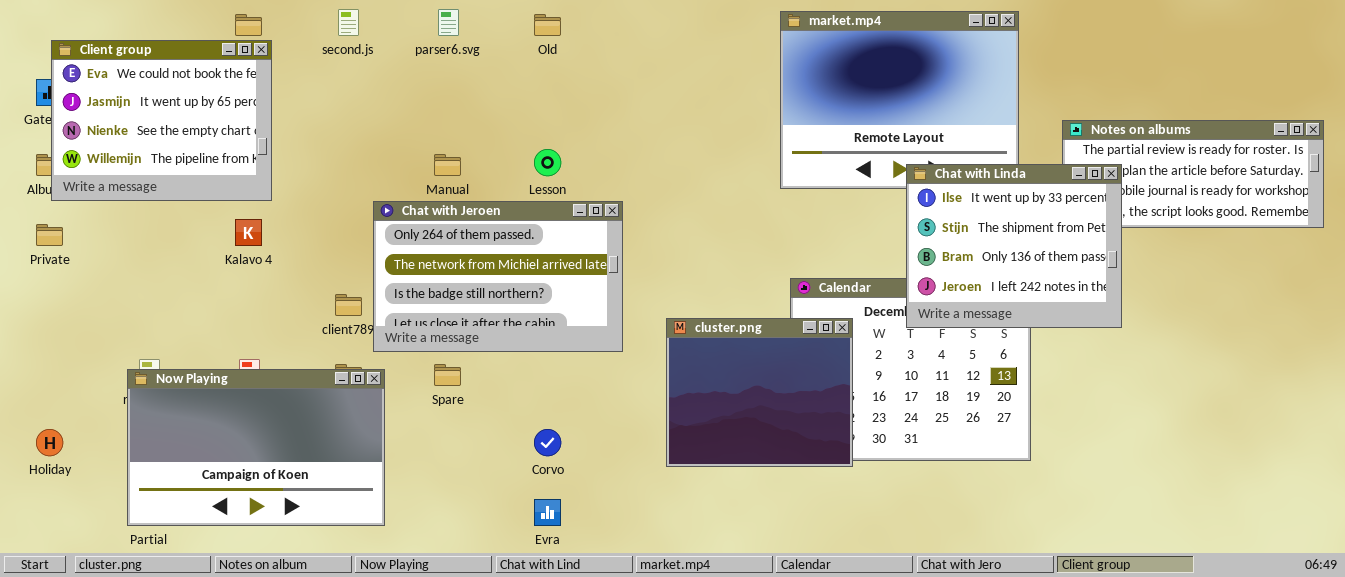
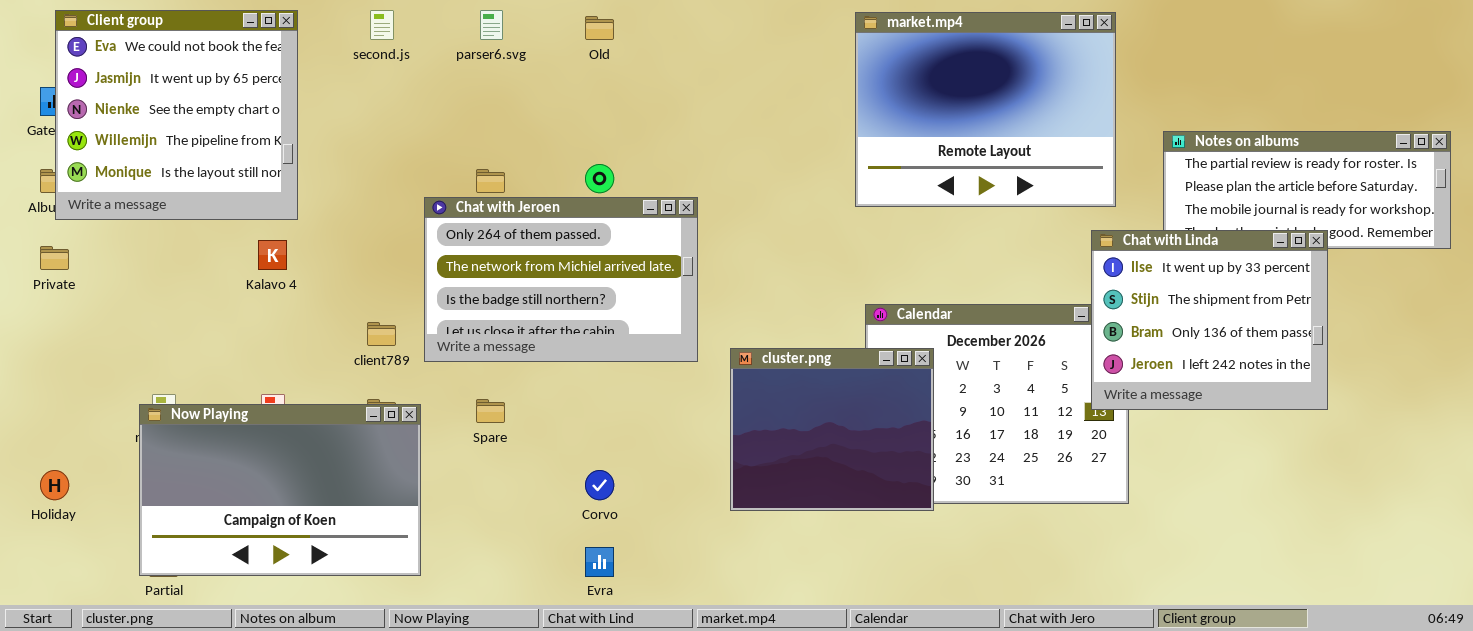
Client group: [51,40,272,201] -> [55,10,298,220], resized
Chat with Linda: [906,164,1122,328] -> [1091,230,1328,410], moved
Chat with Jeroen: [373,201,623,352] -> [424,197,698,362], moved

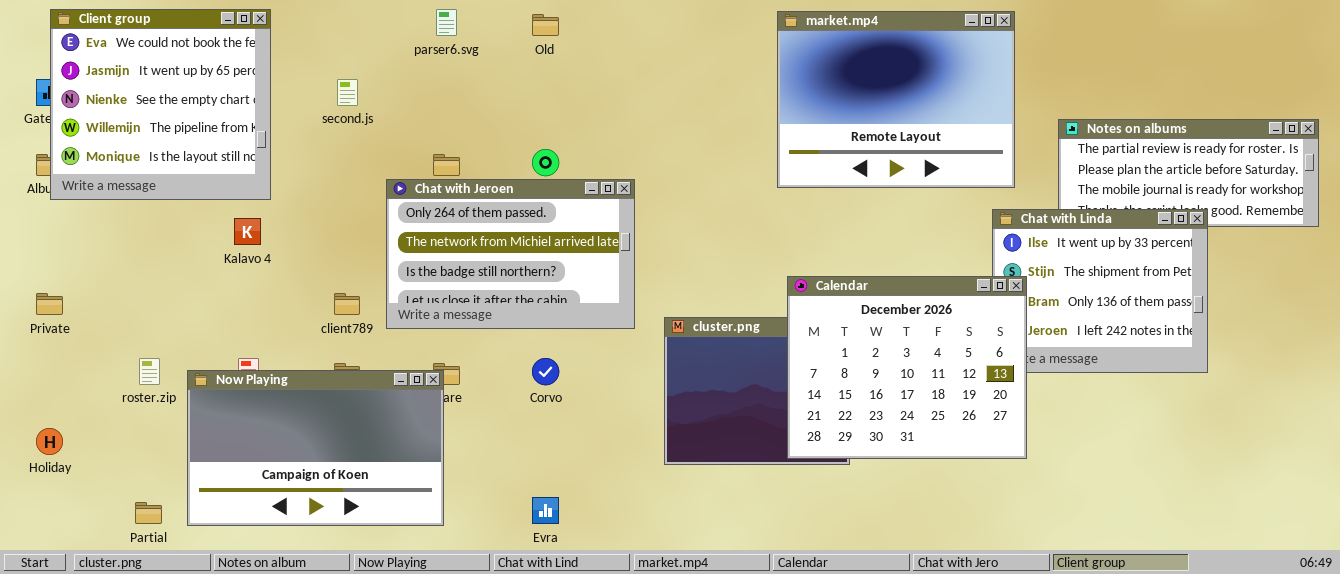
second.js: [370,10,394,40] -> [337,79,358,106], moved
Private: [40,246,69,270] -> [36,293,63,315], moved
Calendar: [865,304,1129,504] -> [787,276,1027,459], raised
Now Playing: [139,404,421,576] -> [187,370,444,526], moved
Corvo: [585,470,614,500] -> [532,358,559,385], moved

